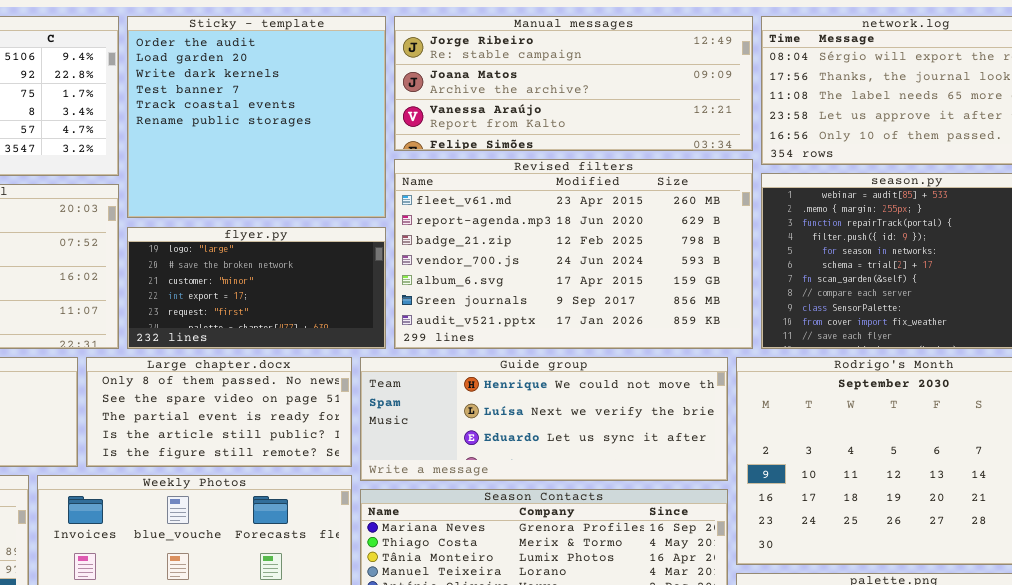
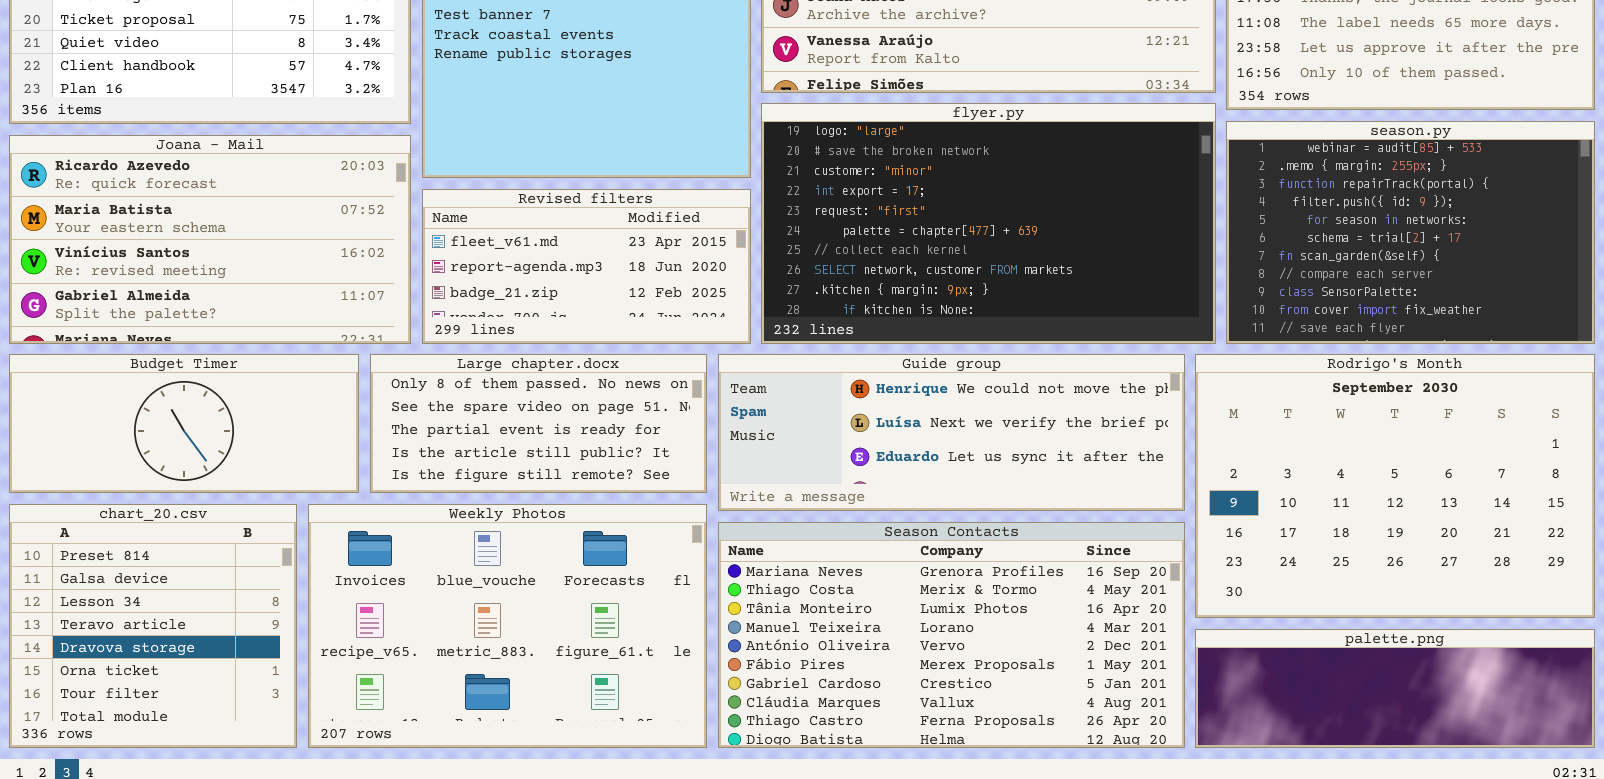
Revised filters: [394,159,753,349] -> [422,189,751,344], moved, resized
flyer.py: [127,227,386,349] -> [761,103,1216,344], moved, resized

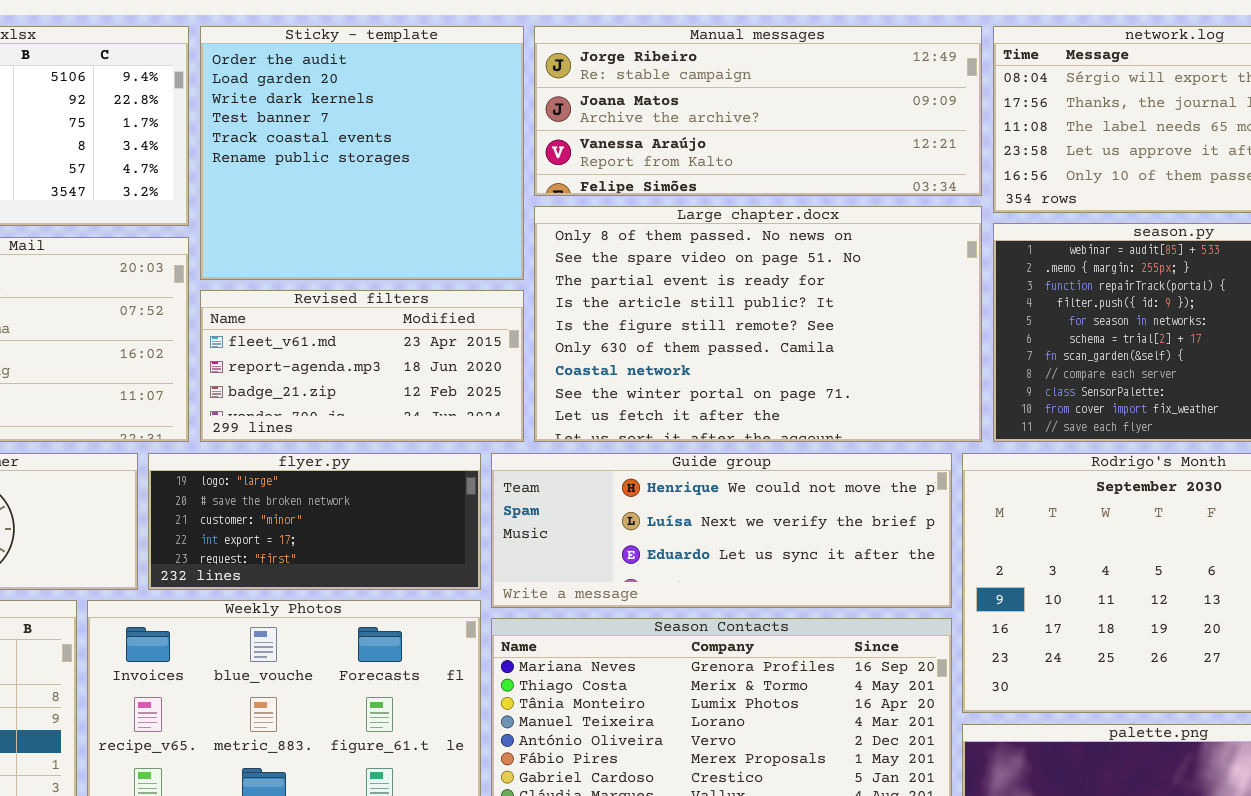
flyer.py: [761,103,1216,344] -> [148,453,481,590], moved, resized
Large chapter.docx: [370,354,707,493] -> [534,206,982,442], moved, resized

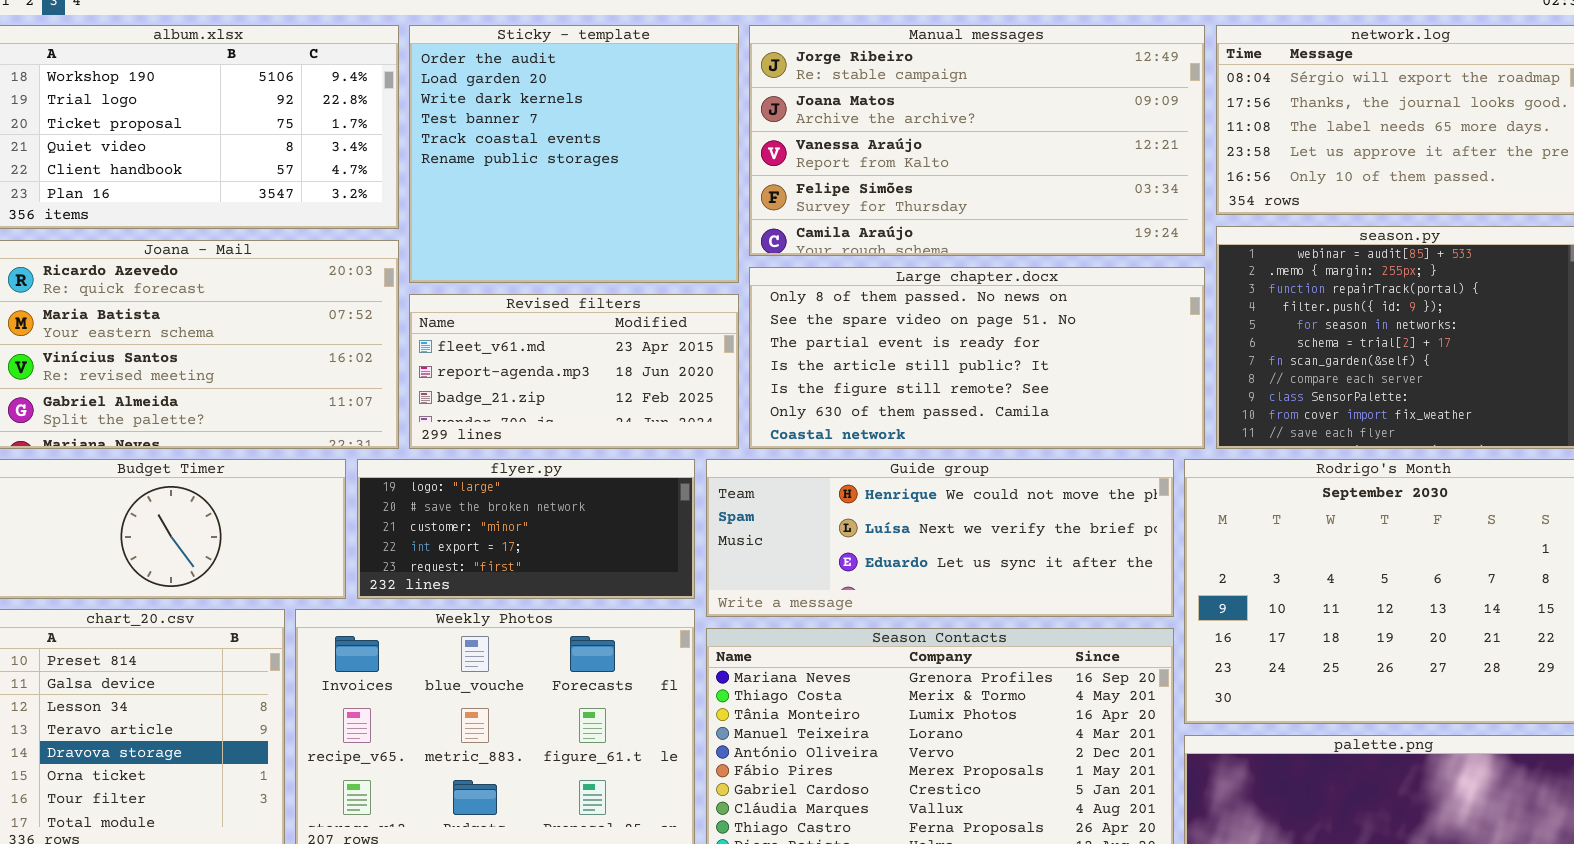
Manual messages: [534,26,982,196] -> [749,25,1205,256], resized
Large chapter.docx: [534,206,982,442] -> [749,267,1205,449], resized

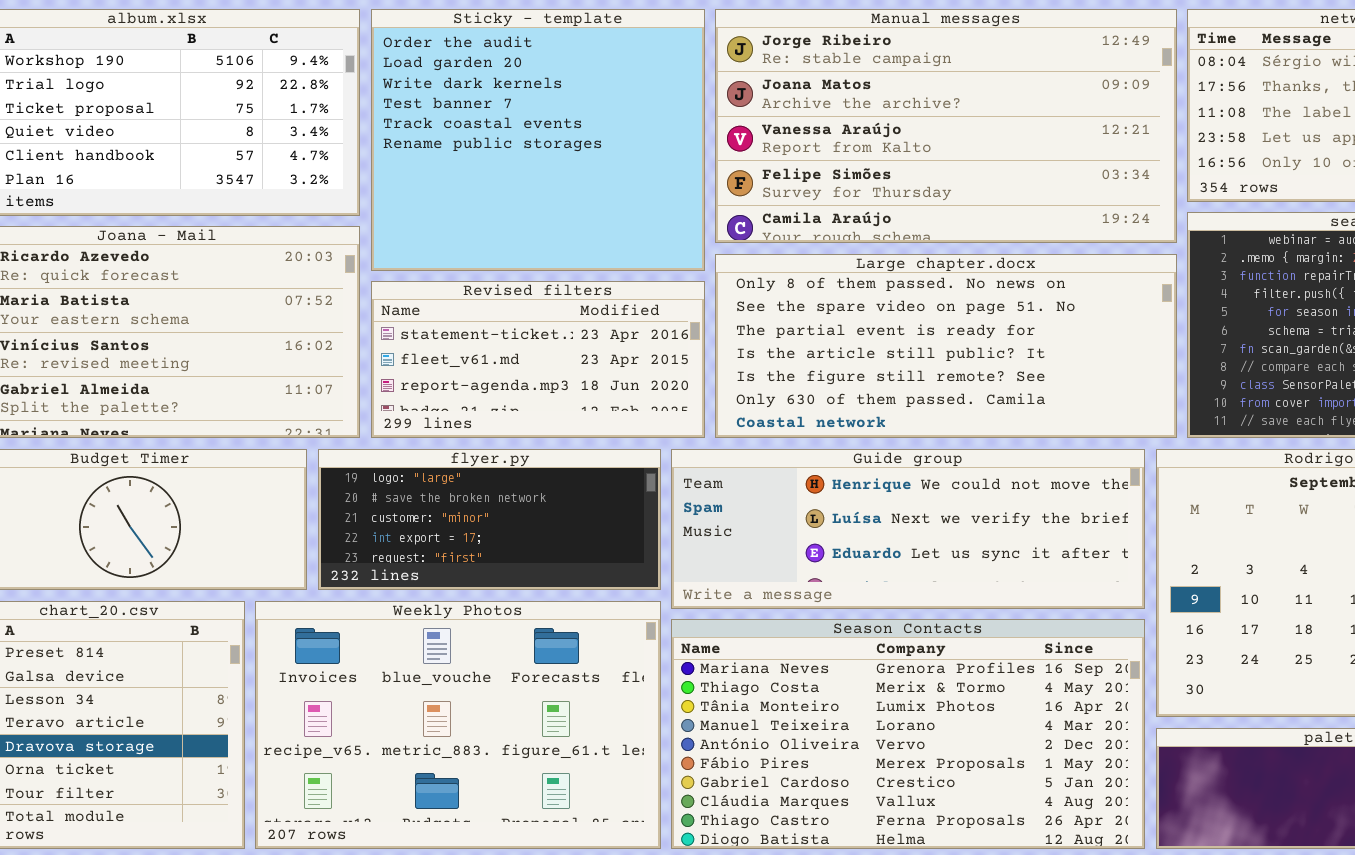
Revised filters: [409,294,739,449] -> [371,281,705,438], scrolled up 1 row

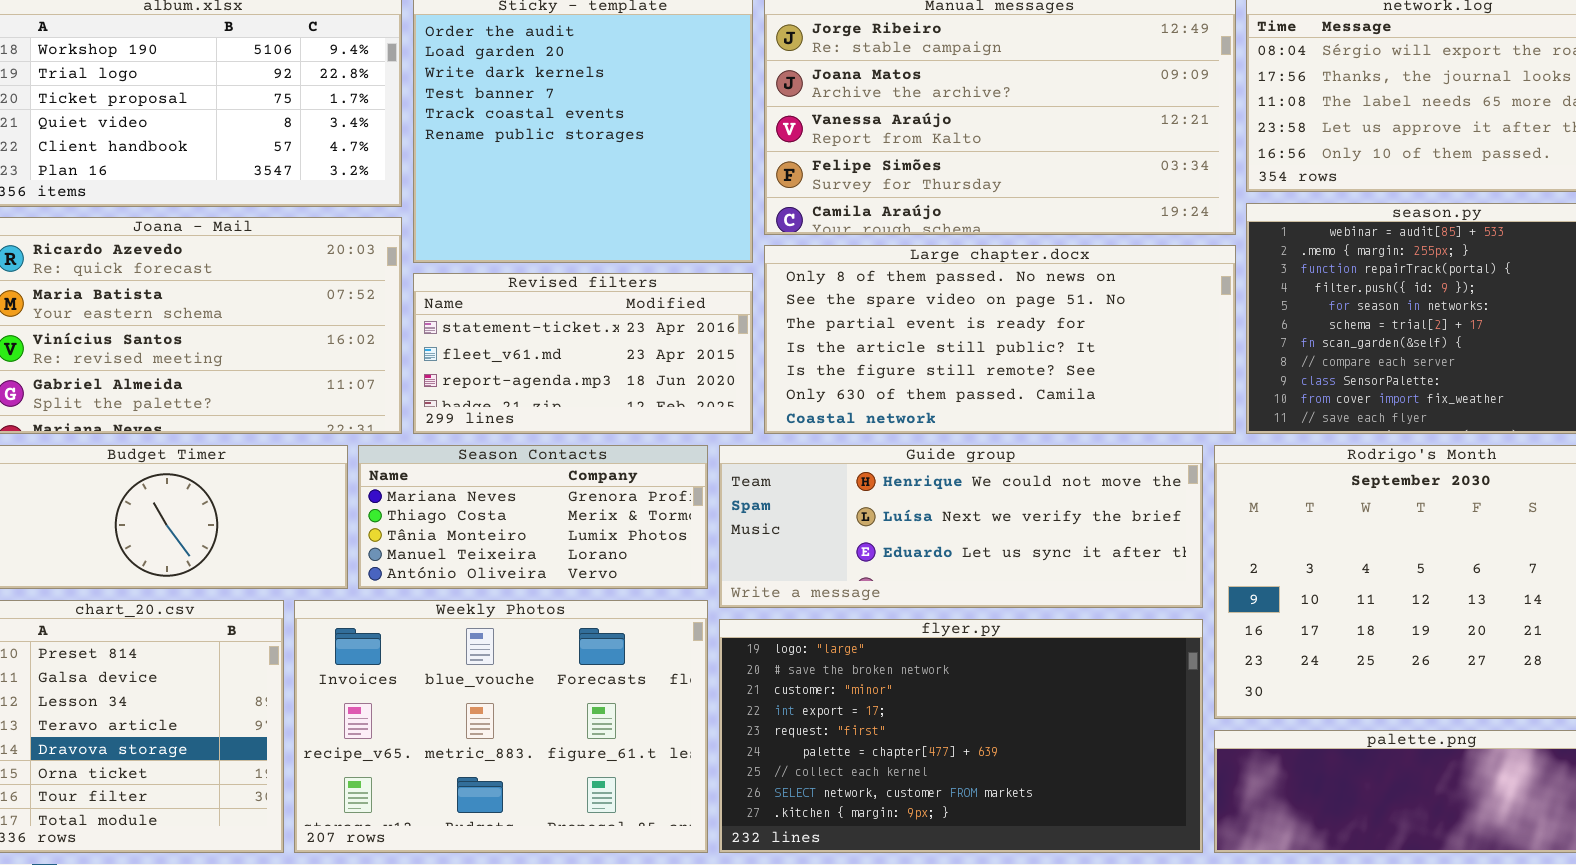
flyer.py: [318,449,661,590] -> [719,619,1203,853], moved, resized
Season Contacts: [671,619,1145,849] -> [358,445,708,589], moved, resized

